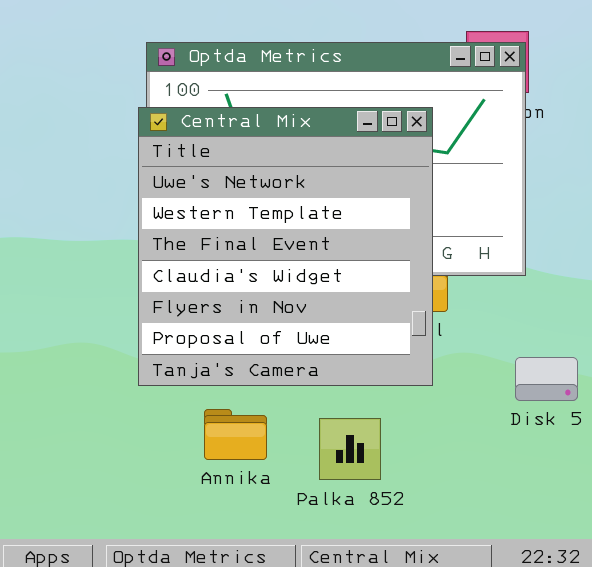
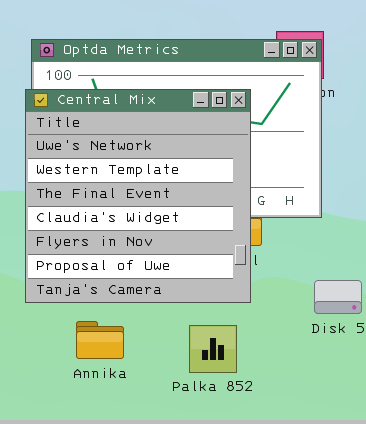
Palka 852: [319,418,381,480] -> [189,325,237,373], moved

